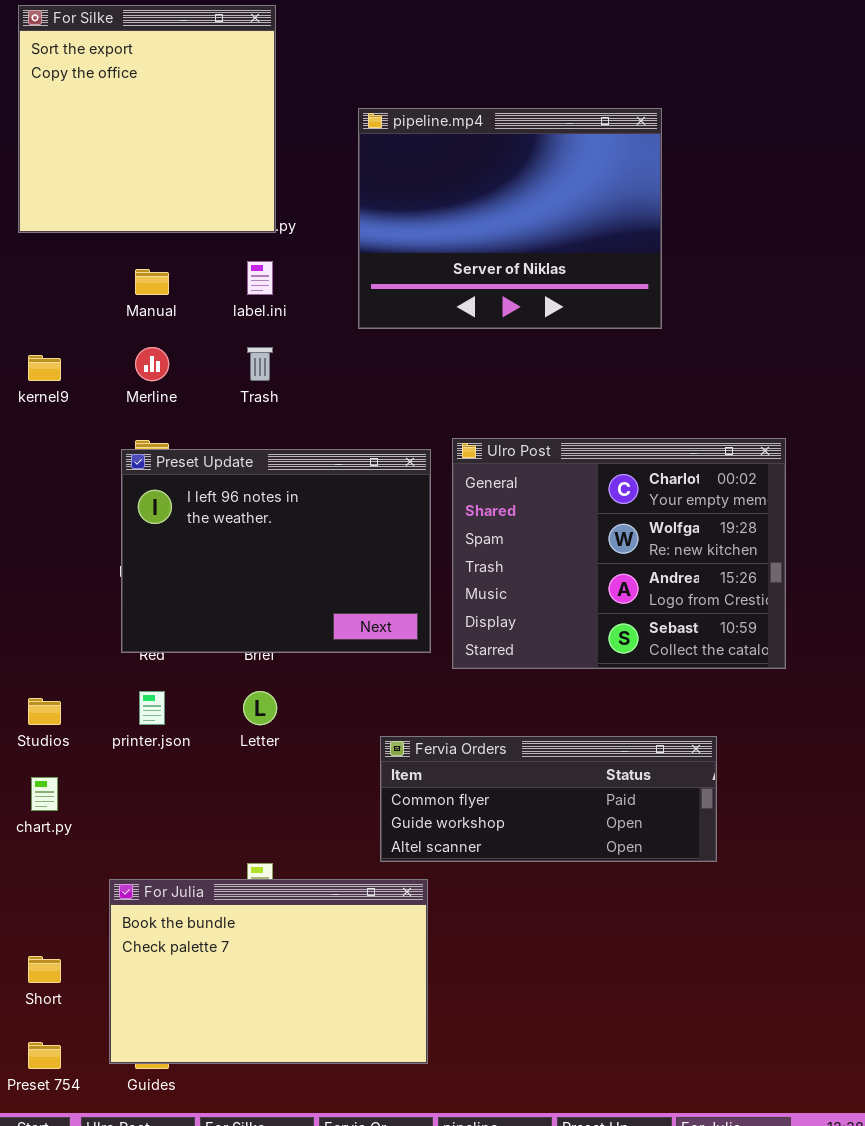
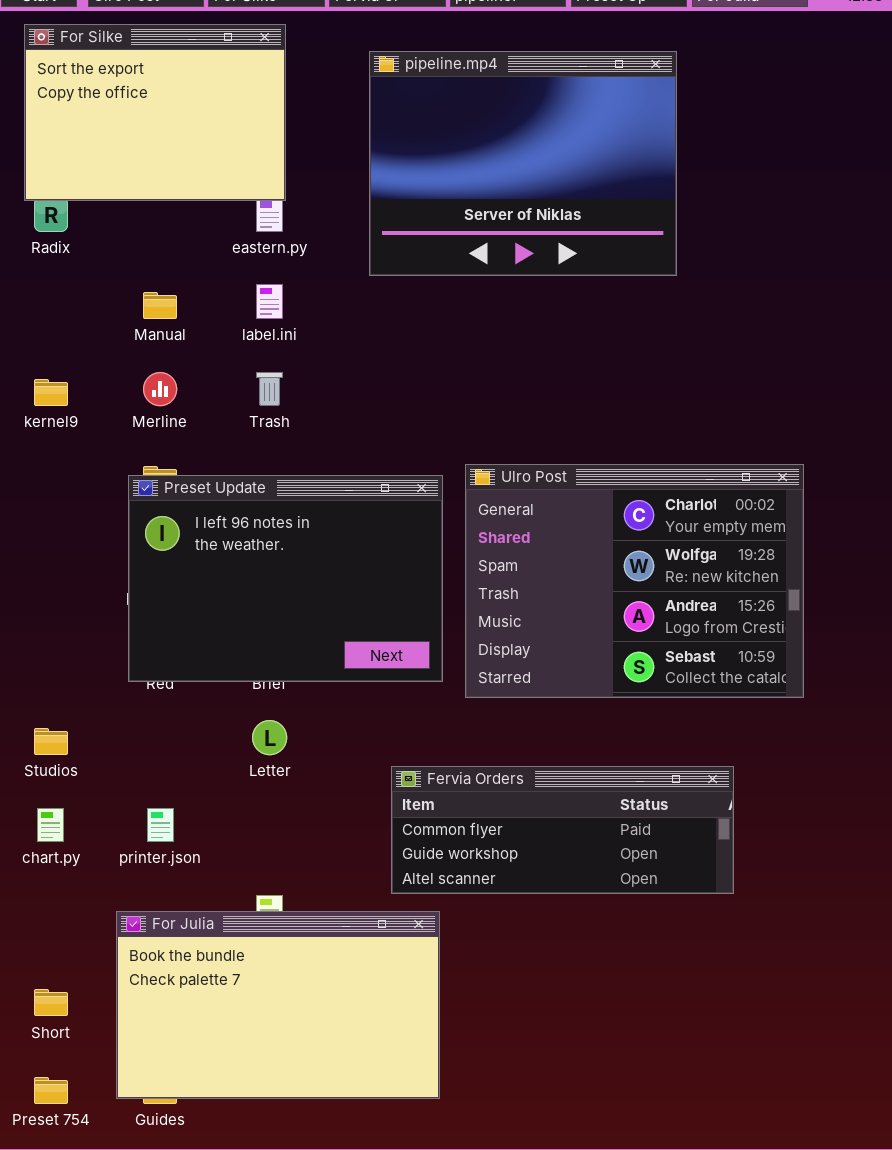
For Silke: [18,5,276,233] -> [24,24,286,201], resized
pipeline.mp4: [358,108,662,329] -> [369,51,677,276], moved
printer.json: [139,691,165,725] -> [147,808,174,842], moved

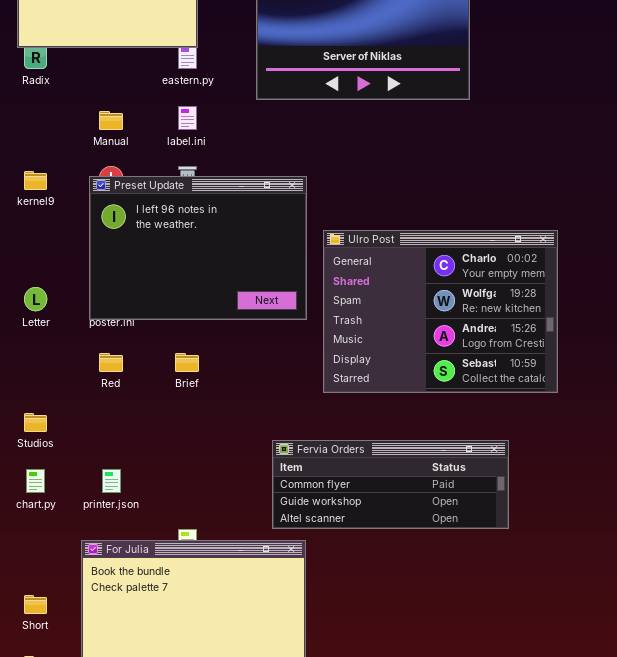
Preset Update: [128,475,443,682] -> [89,176,307,320], moved
Letter: [252,720,287,755] -> [24,287,47,311], moved

